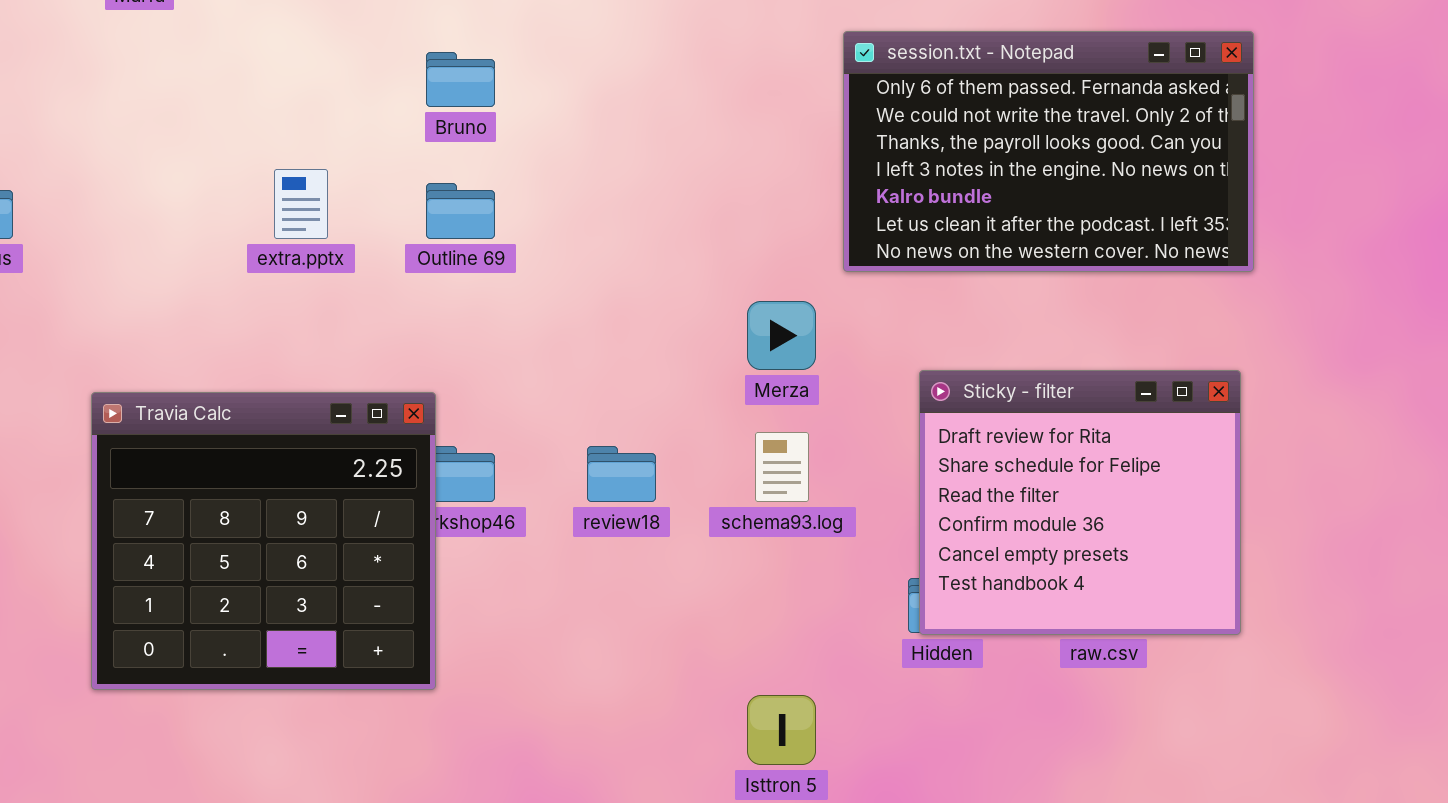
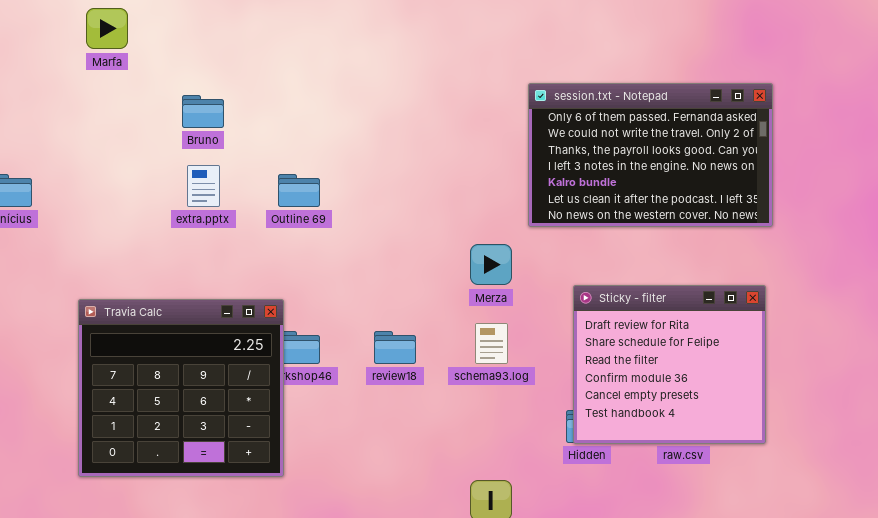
Bruno: [426,52,495,107] -> [182,95,224,128], moved

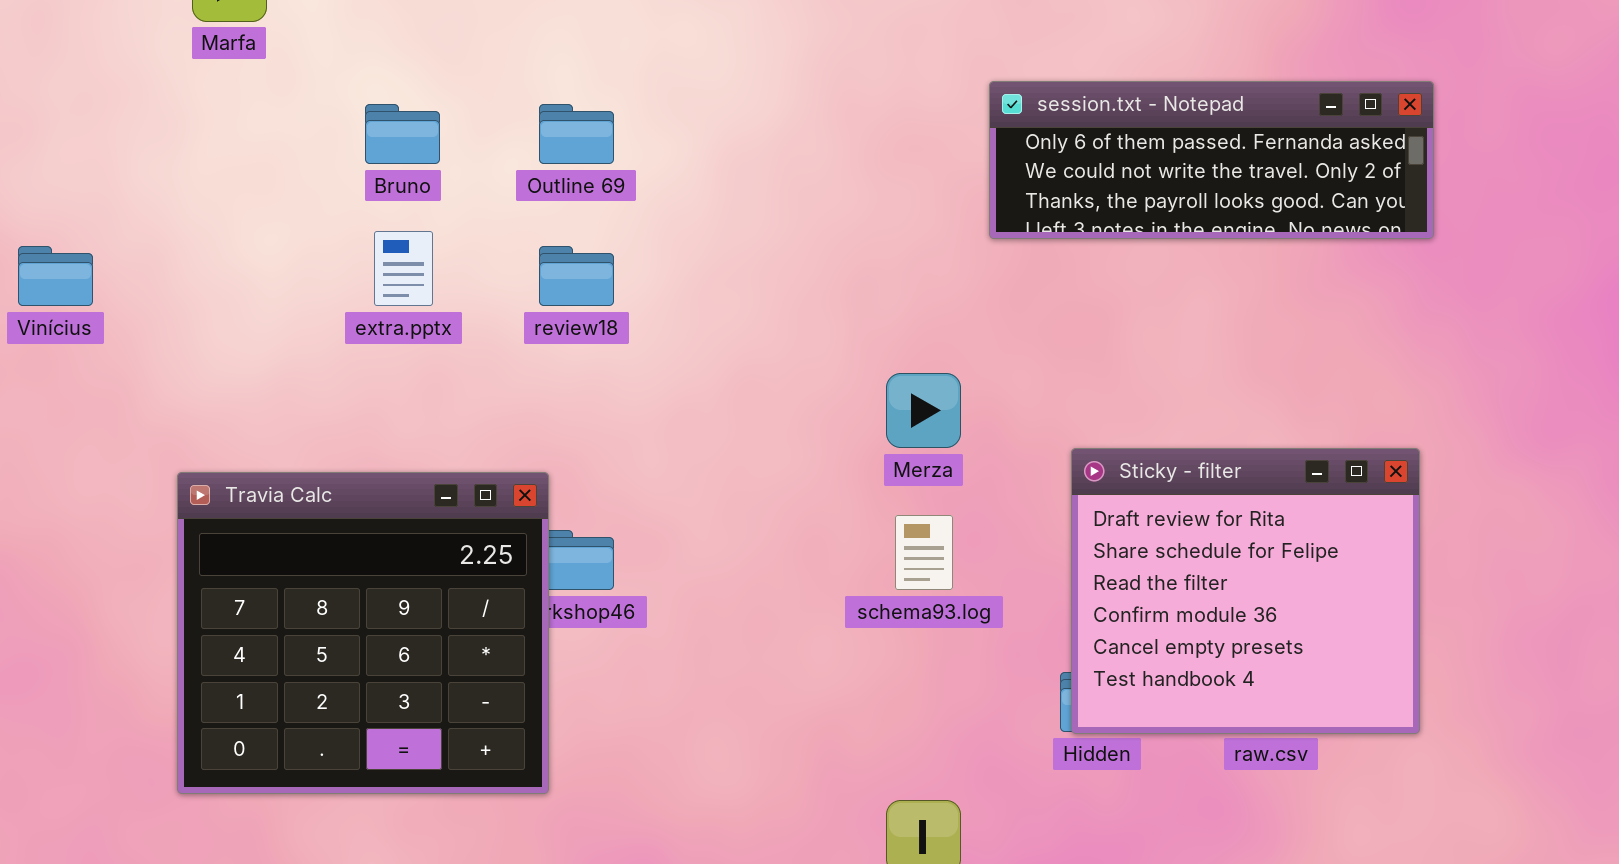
session.txt - Notepad: [528,83,773,227] -> [989,81,1434,239], resized
Outline 69: [278,174,320,207] -> [539,104,614,164], moved
review18: [374,331,416,364] -> [539,246,614,306], moved

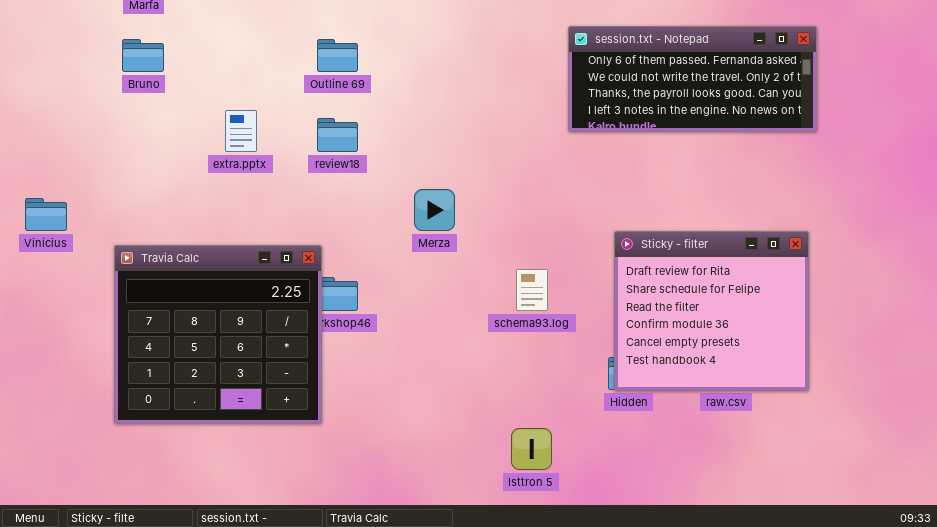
session.txt - Notepad: [989,81,1434,239] -> [568,26,817,132], resized
Bruno: [365,104,440,164] -> [122,39,164,72], moved
Vinícius: [18,246,93,306] -> [25,198,67,231], moved
Merza: [886,373,961,448] -> [414,189,455,231], moved

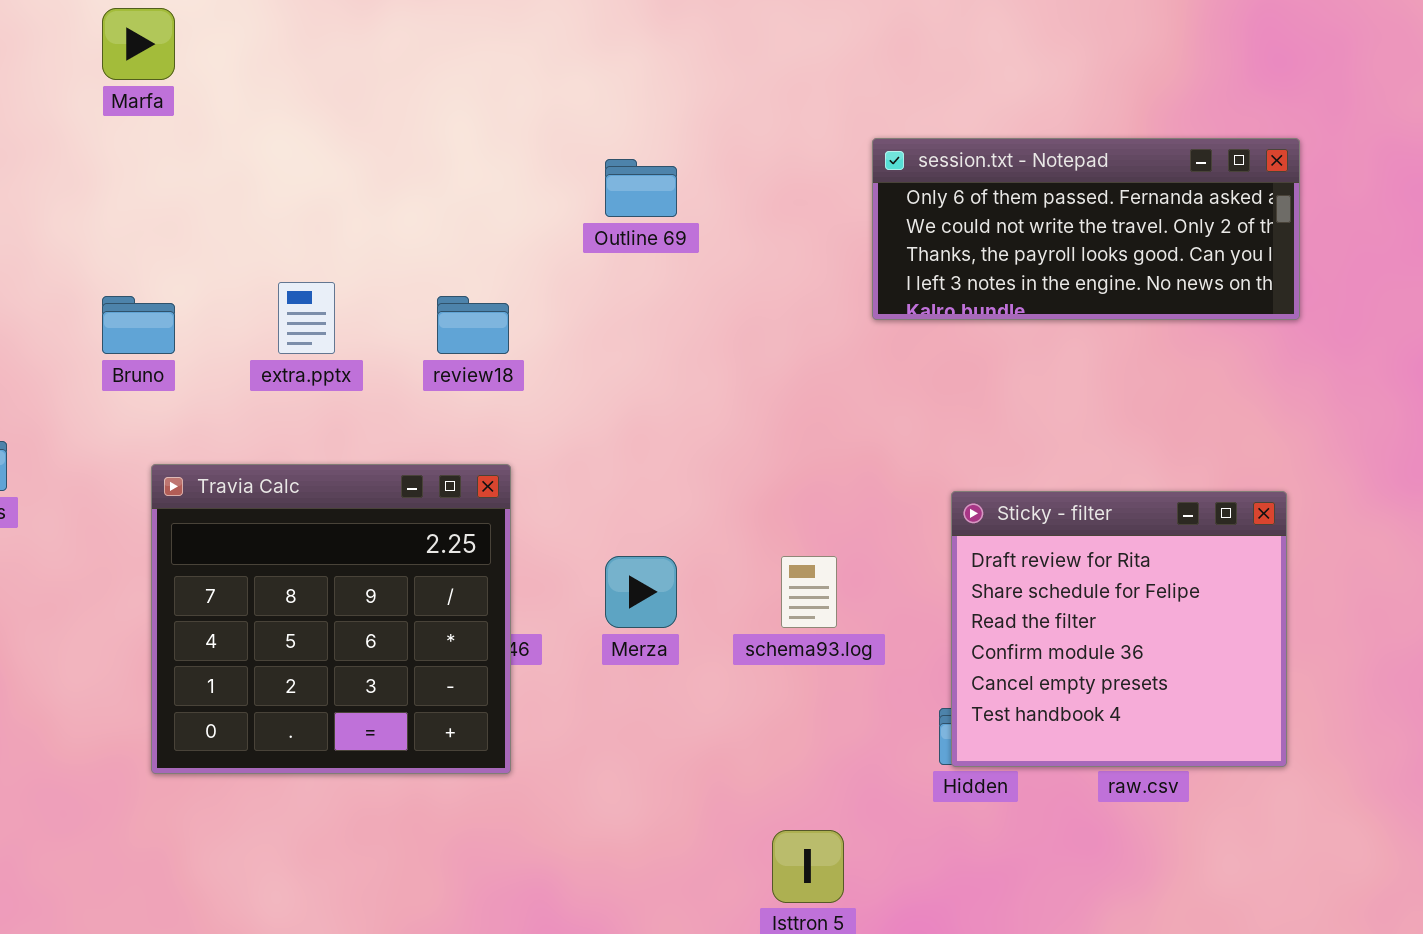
Bruno: [122,39,164,72] -> [102,296,175,354], moved
Outline 69: [317,39,358,72] -> [605,159,677,217], moved
Merza: [414,189,455,231] -> [605,556,677,628], moved
Travia Calc: [114,245,322,424] -> [151,464,511,774], moved

